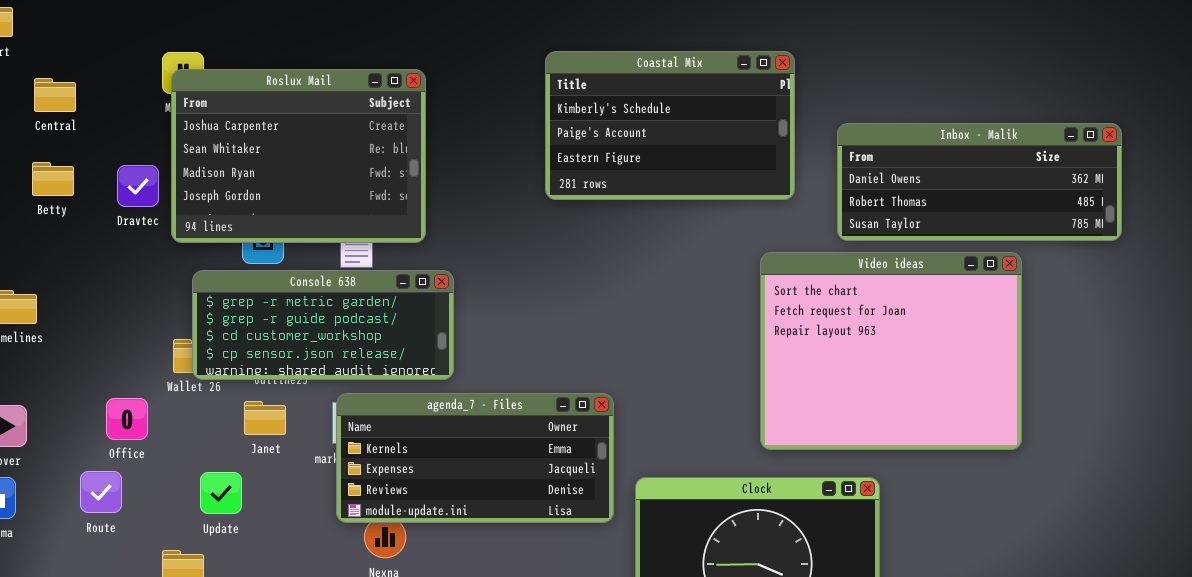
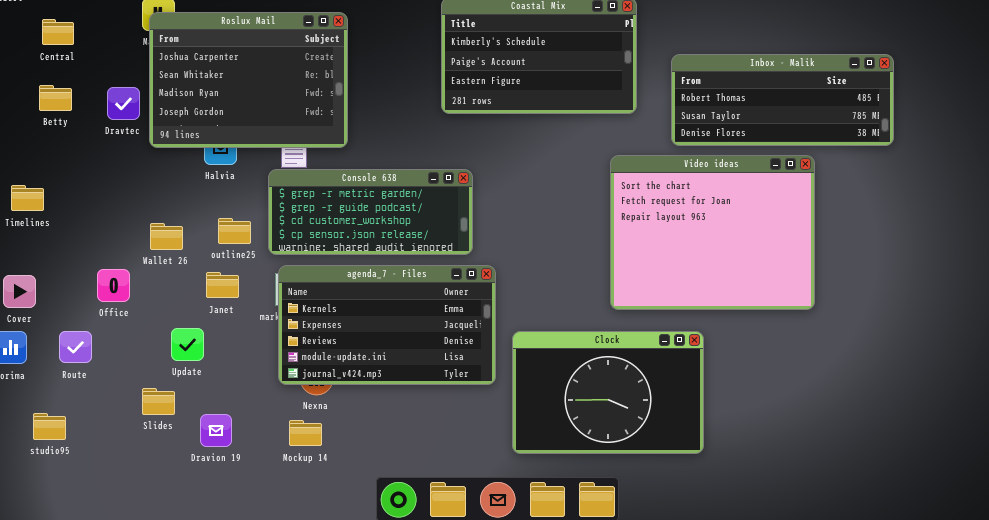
Inbox - Malik: [837,123,1122,241] -> [671,54,894,146], scrolled down 1 row
Console 638: [192,270,454,380] -> [268,169,473,255], moved
agenda_7 - Files: [336,393,614,523] -> [278,265,496,385], resized
Route: [80,471,122,513] -> [59,331,92,363], moved

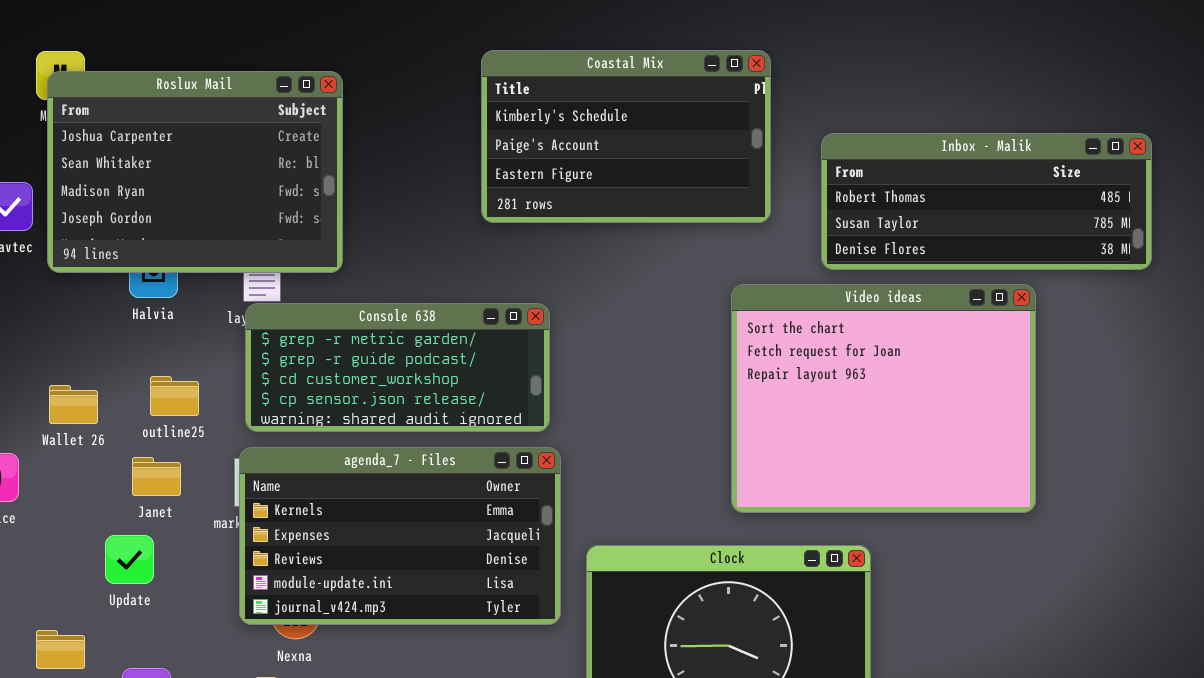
Console 638: [268,169,473,255] -> [245,303,550,432], moved
Update: [171,328,204,361] -> [105,535,154,584], moved

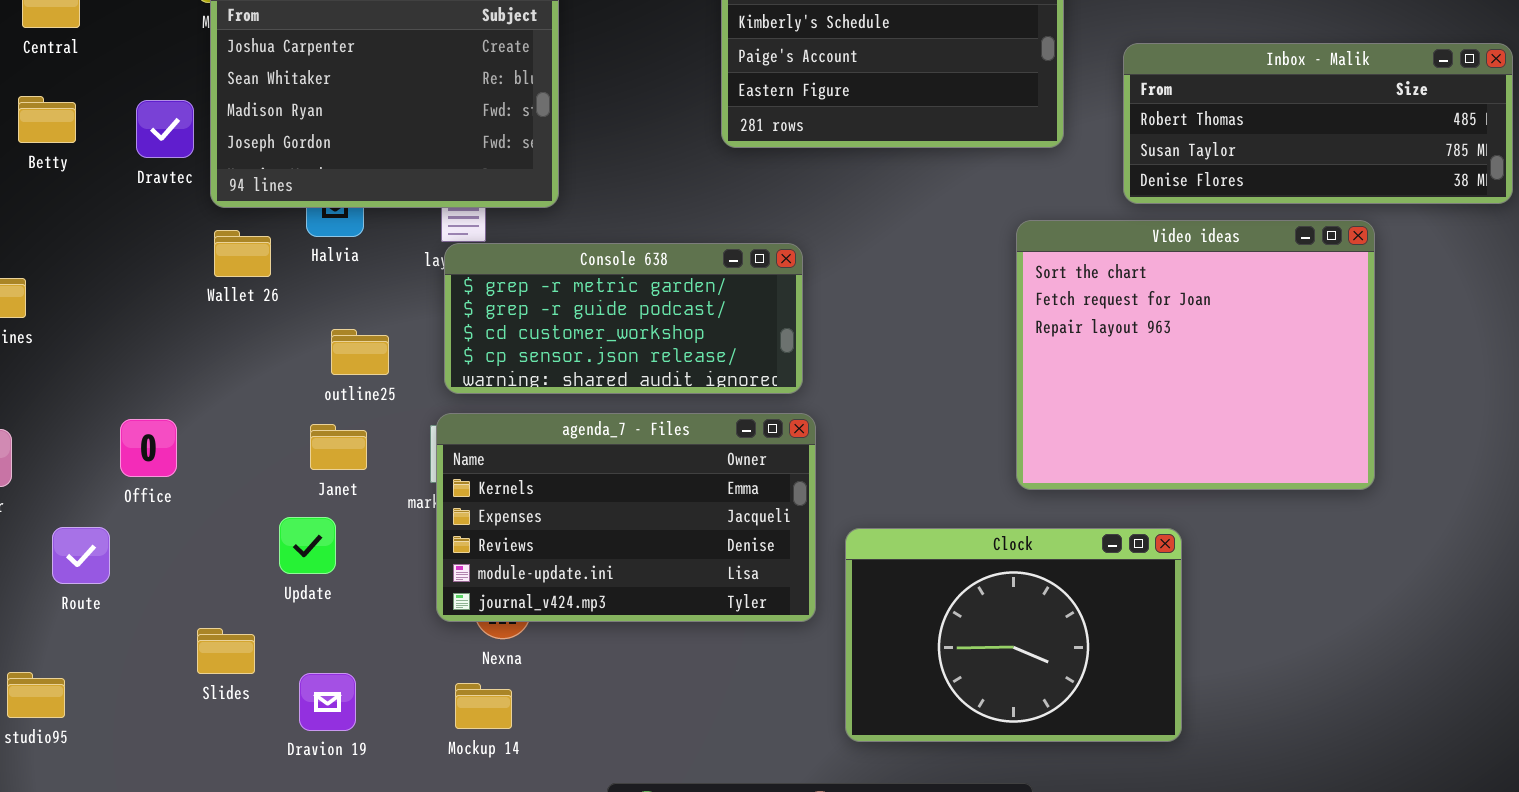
Wallet 26: [49,385,98,424] -> [214,230,271,277], moved

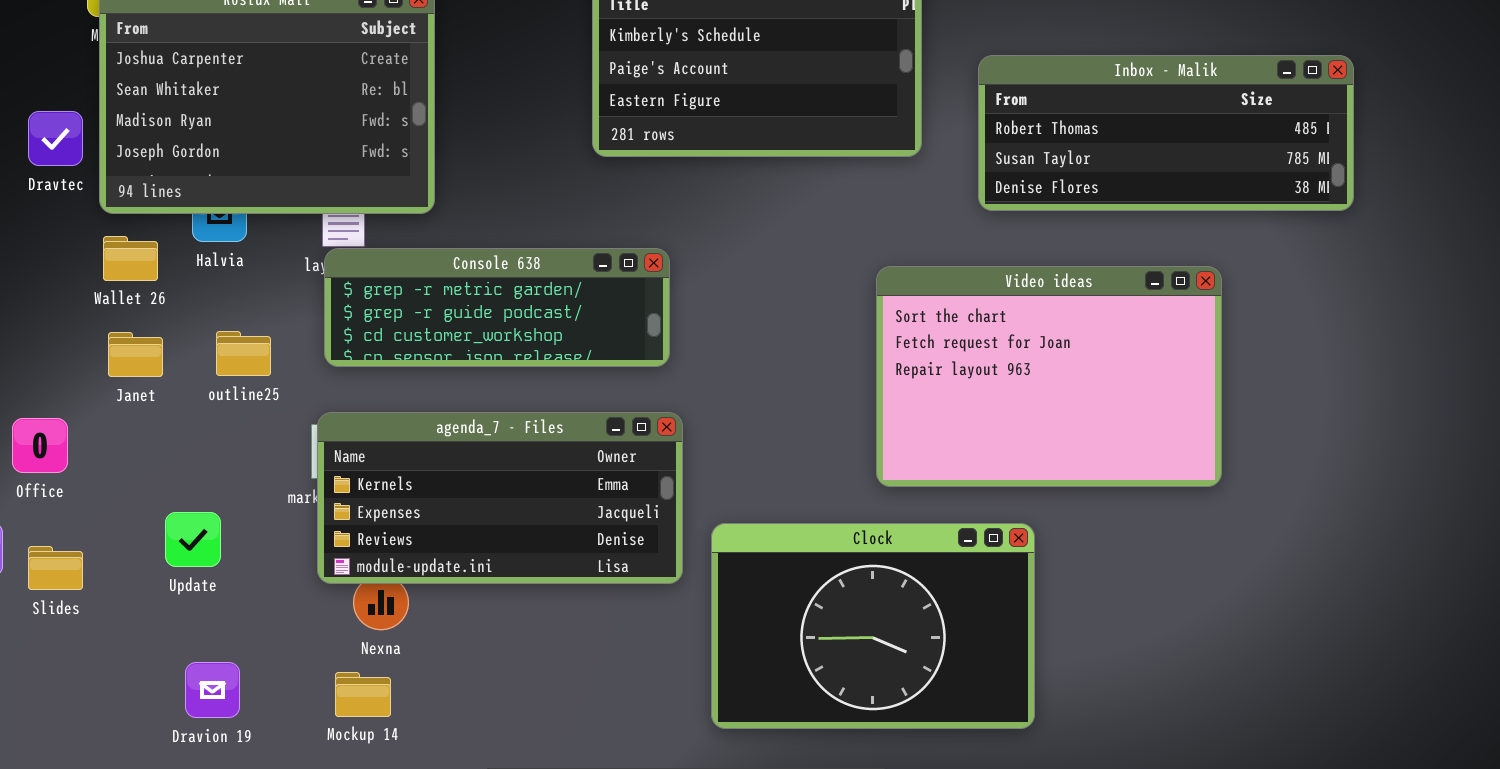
Video ideas: [1016,220,1375,490] -> [876,266,1222,487], resized
Console 638: [444,243,803,394] -> [324,248,670,367], resized
agenda_7 - Files: [436,413,816,622] -> [317,412,683,584], resized
Janet: [310,424,367,470] -> [108,332,163,377], moved
Slides: [197,628,255,674] -> [28,546,83,590], moved

